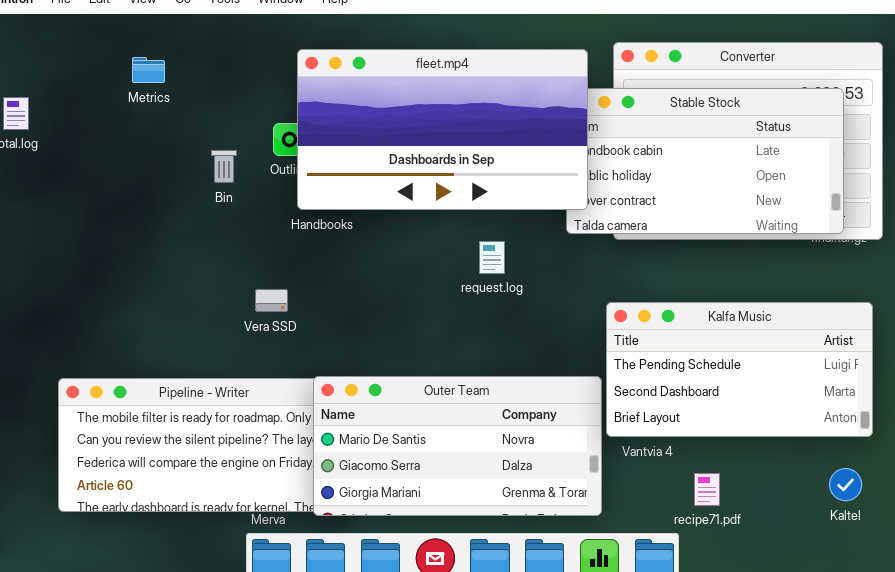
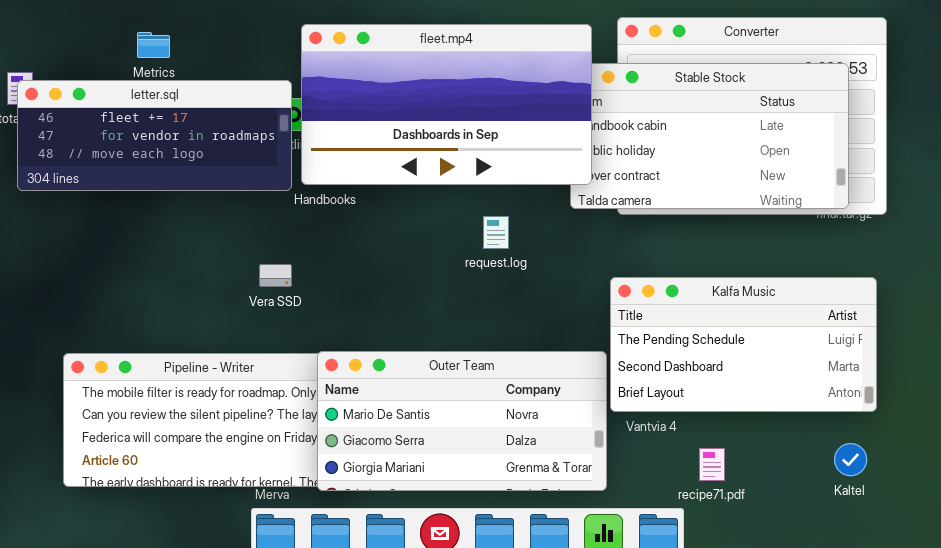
letter.sql: none -> [17,80,292,191], opened

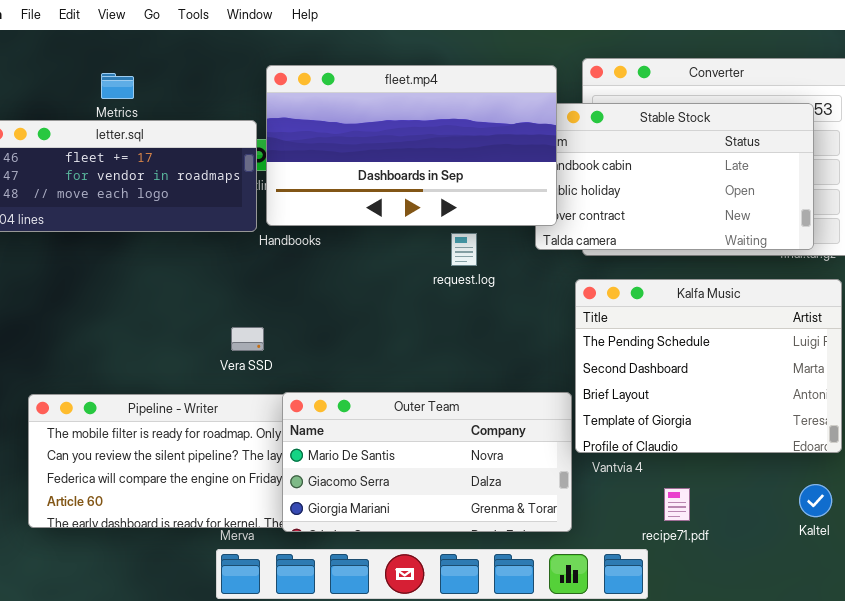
request.log: [483,216,509,249] -> [451,233,477,266], moved
Vera SSD: [259,264,292,287] -> [231,327,264,351], moved
Kalfa Music: [610,277,877,412] -> [575,279,842,453], resized

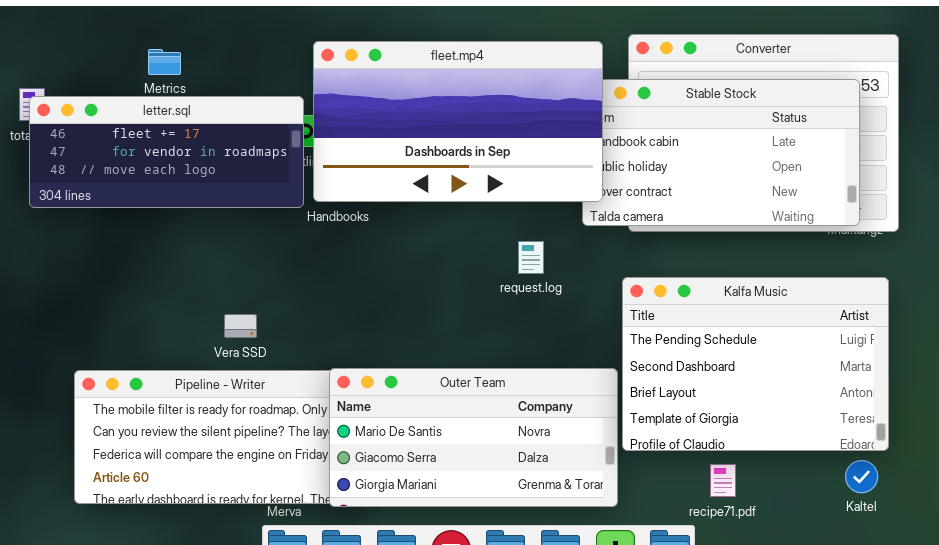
request.log: [451,233,477,266] -> [518,241,544,274], moved
Kalfa Music: [575,279,842,453] -> [622,277,889,451], moved
Vera SSD: [231,327,264,351] -> [224,314,257,338], moved

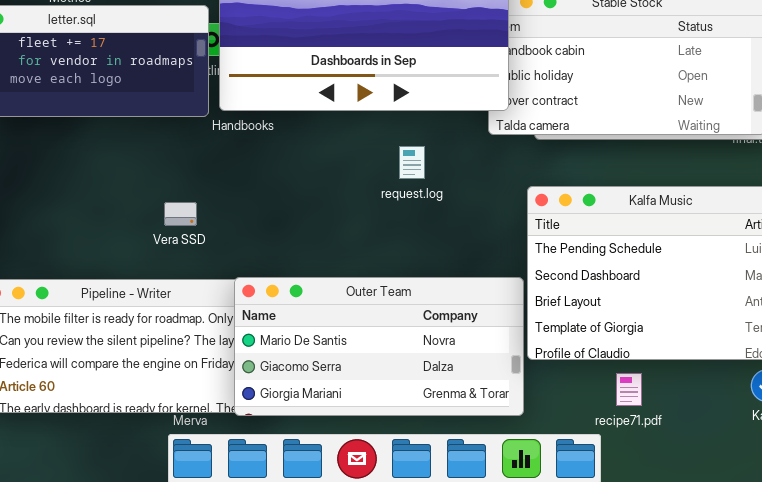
request.log: [518,241,544,274] -> [399,146,425,179], moved
Vera SSD: [224,314,257,338] -> [164,202,197,226], moved

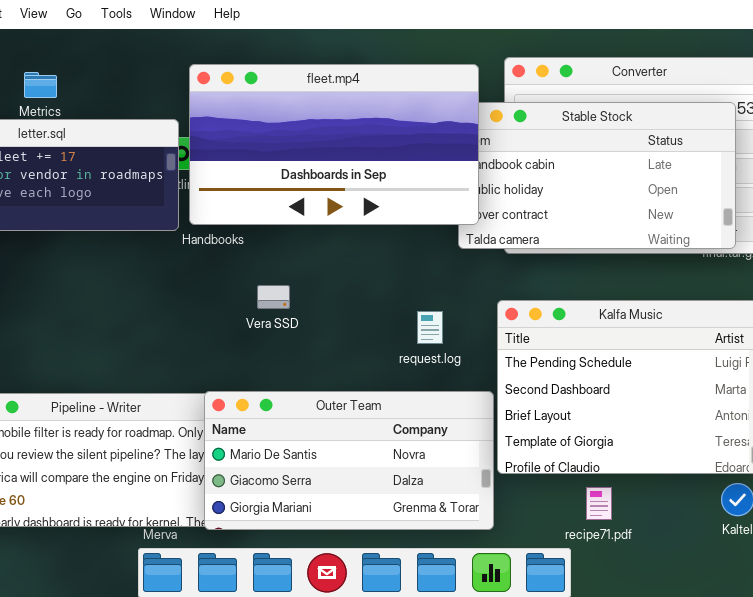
request.log: [399,146,425,179] -> [417,311,443,344], moved
Vera SSD: [164,202,197,226] -> [257,285,290,309], moved

